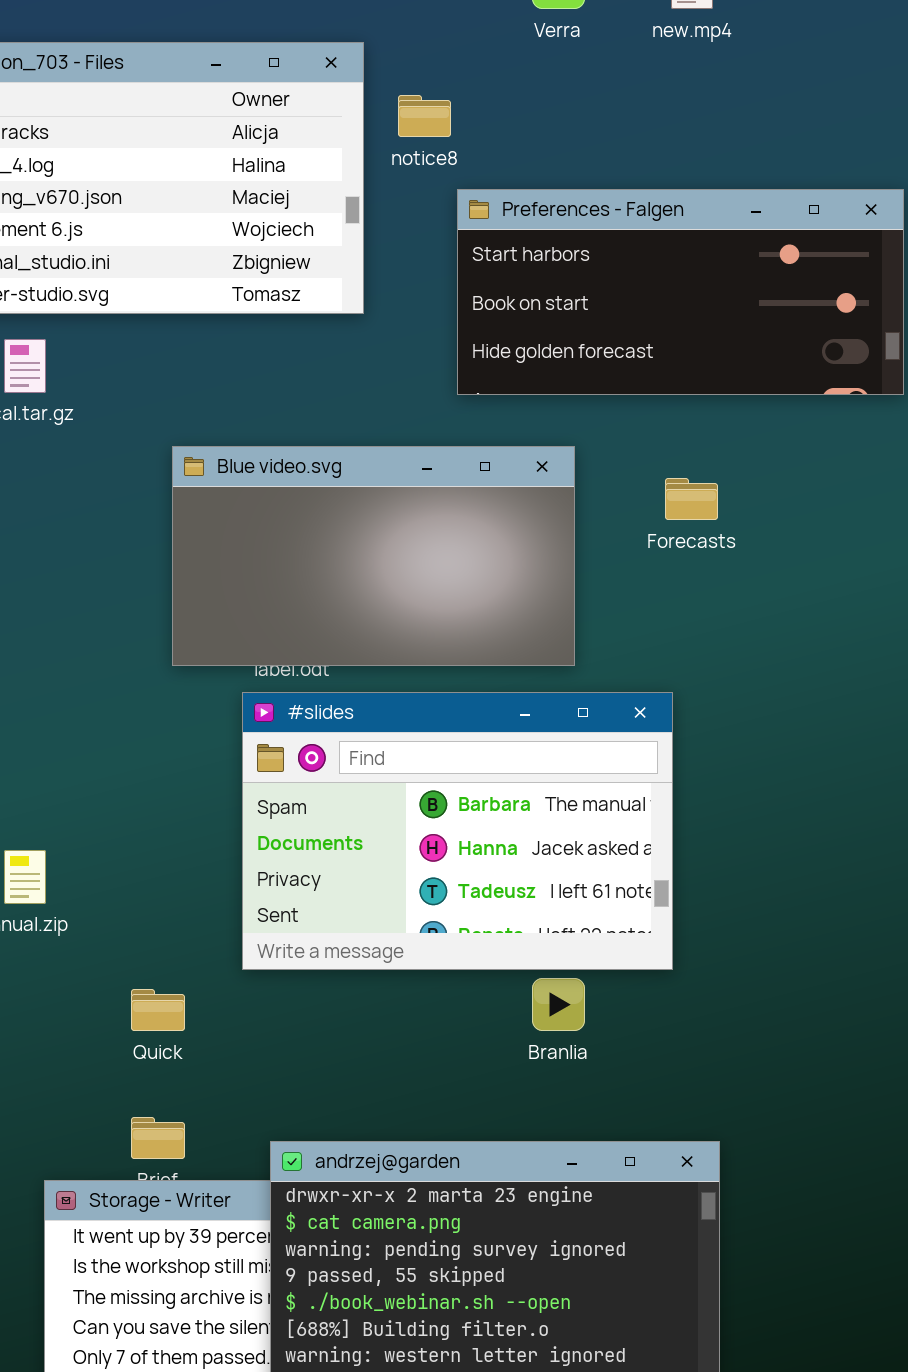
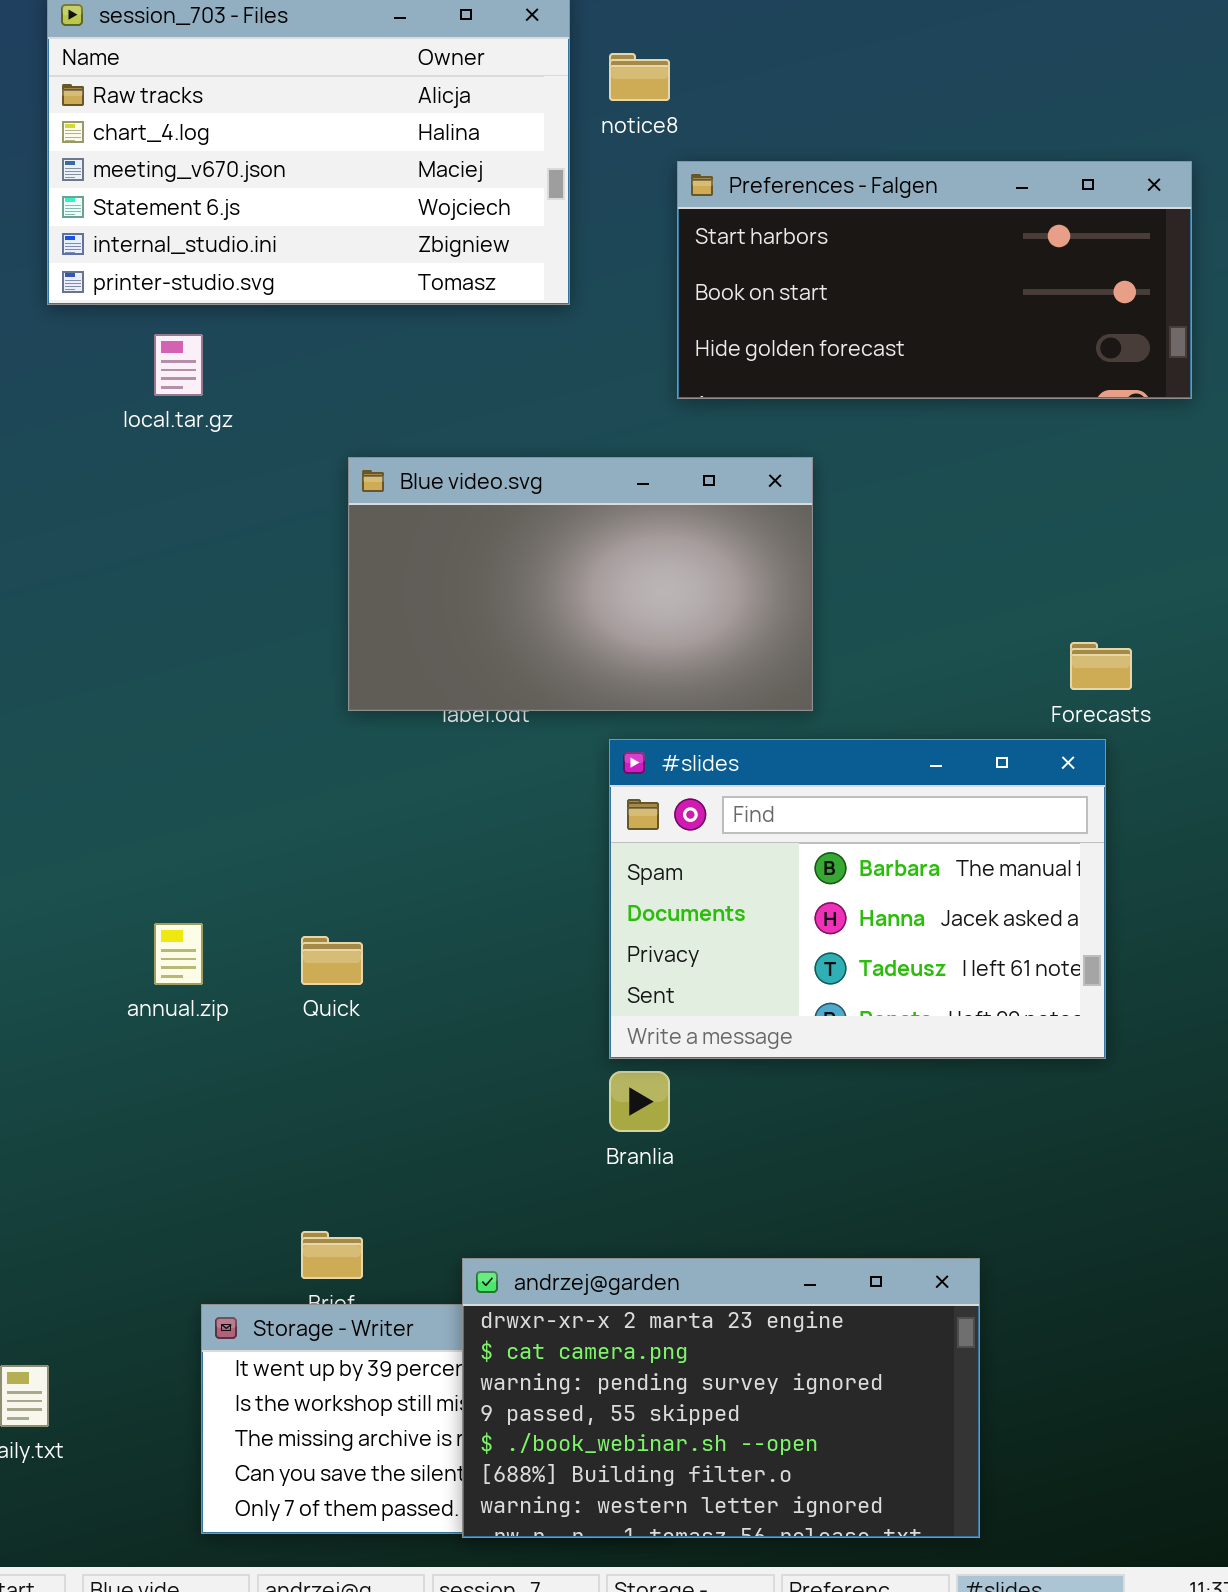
Forecasts: [665,478,718,520] -> [1070,642,1132,690], moved
#slides: [242,692,673,970] -> [609,739,1106,1059], moved
Branlia: [532,978,585,1031] -> [609,1071,670,1132], moved
Quick: [131,989,185,1031] -> [301,936,363,985], moved

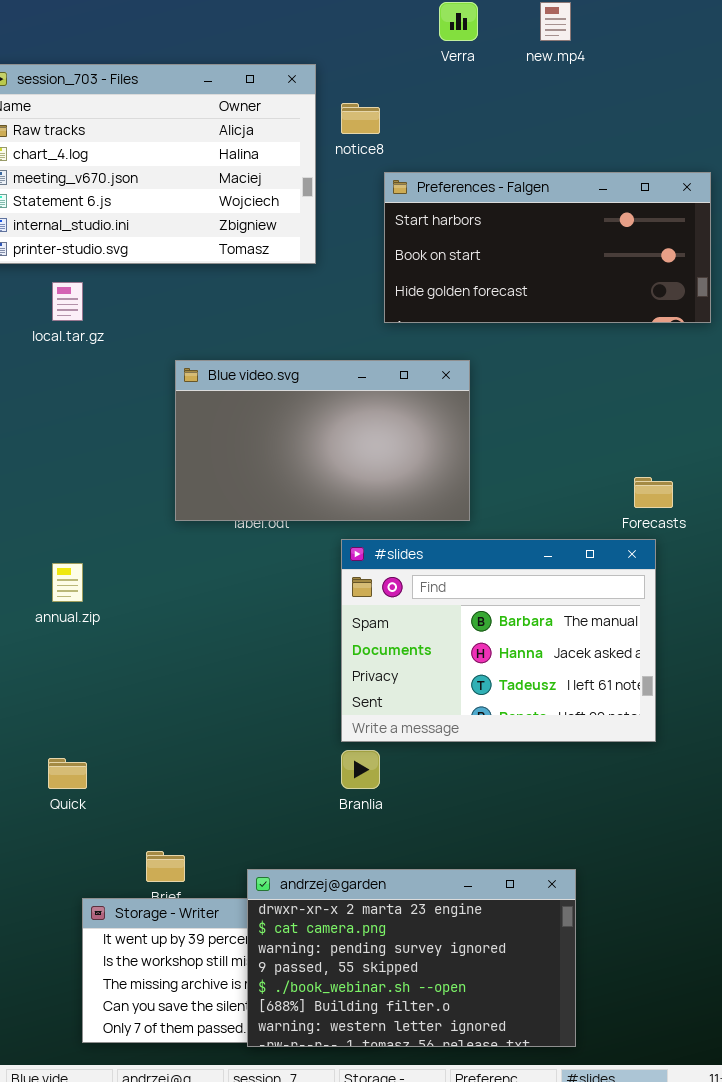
annual.zip: [154,923,203,985] -> [52,563,83,602], moved
Quick: [301,936,363,985] -> [48,758,87,789], moved

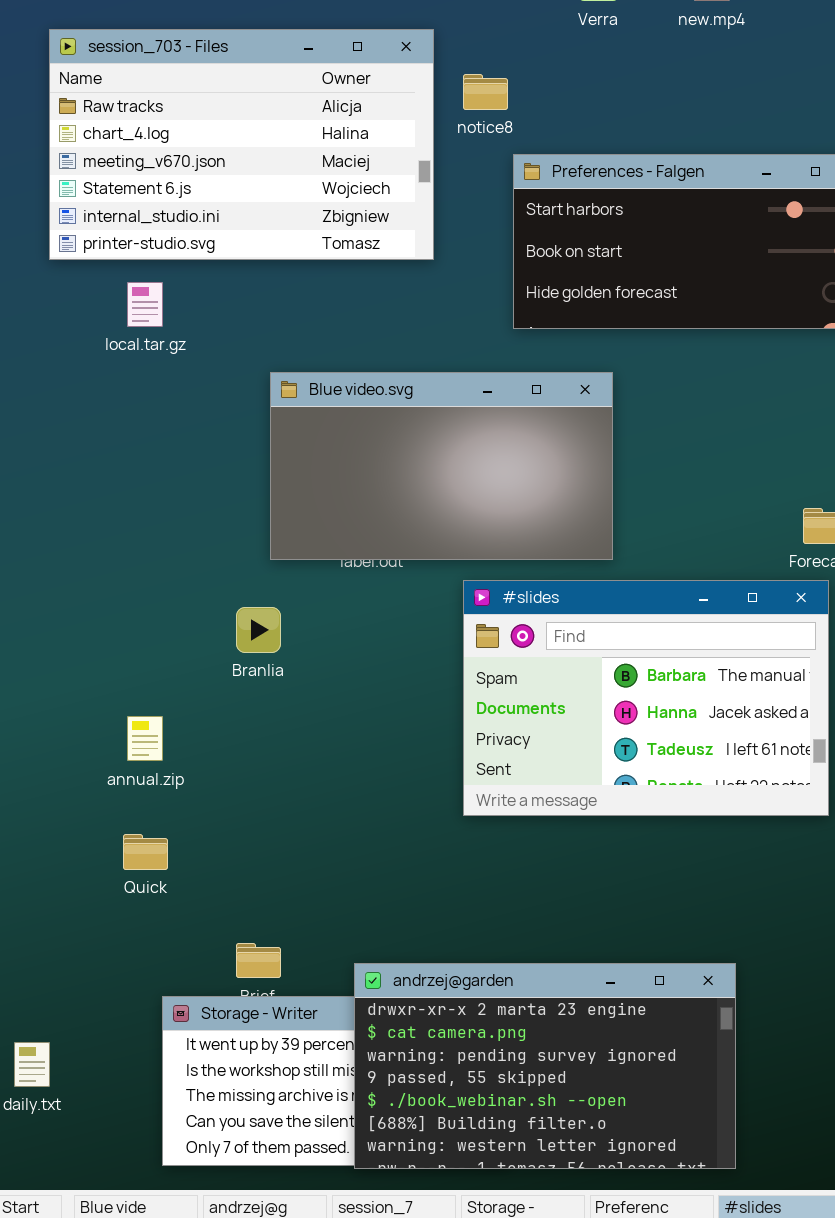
annual.zip: [52,563,83,602] -> [127,716,163,761], moved
Branlia: [341,750,380,789] -> [236,607,281,653], moved

